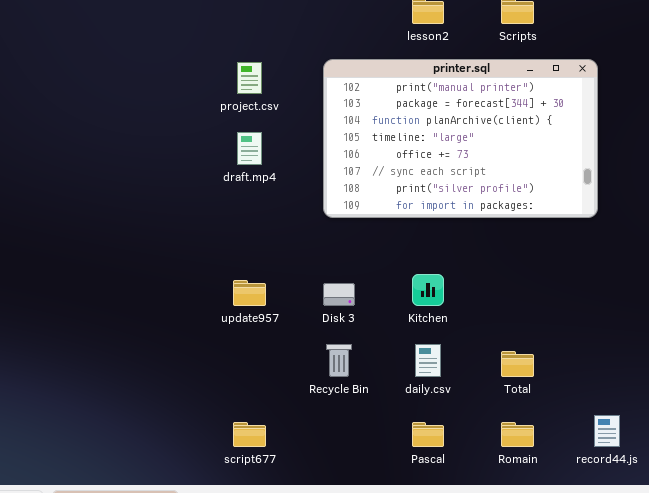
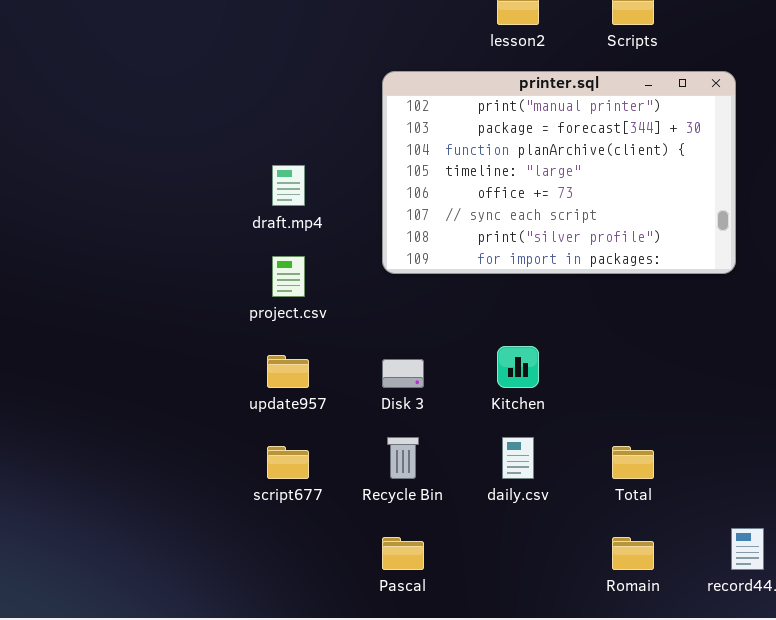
project.csv: [237,62,262,94] -> [272,256,305,297], moved
script677: [233,422,266,447] -> [267,446,309,479], moved
Pascal: [412,422,444,447] -> [382,537,424,570], moved

